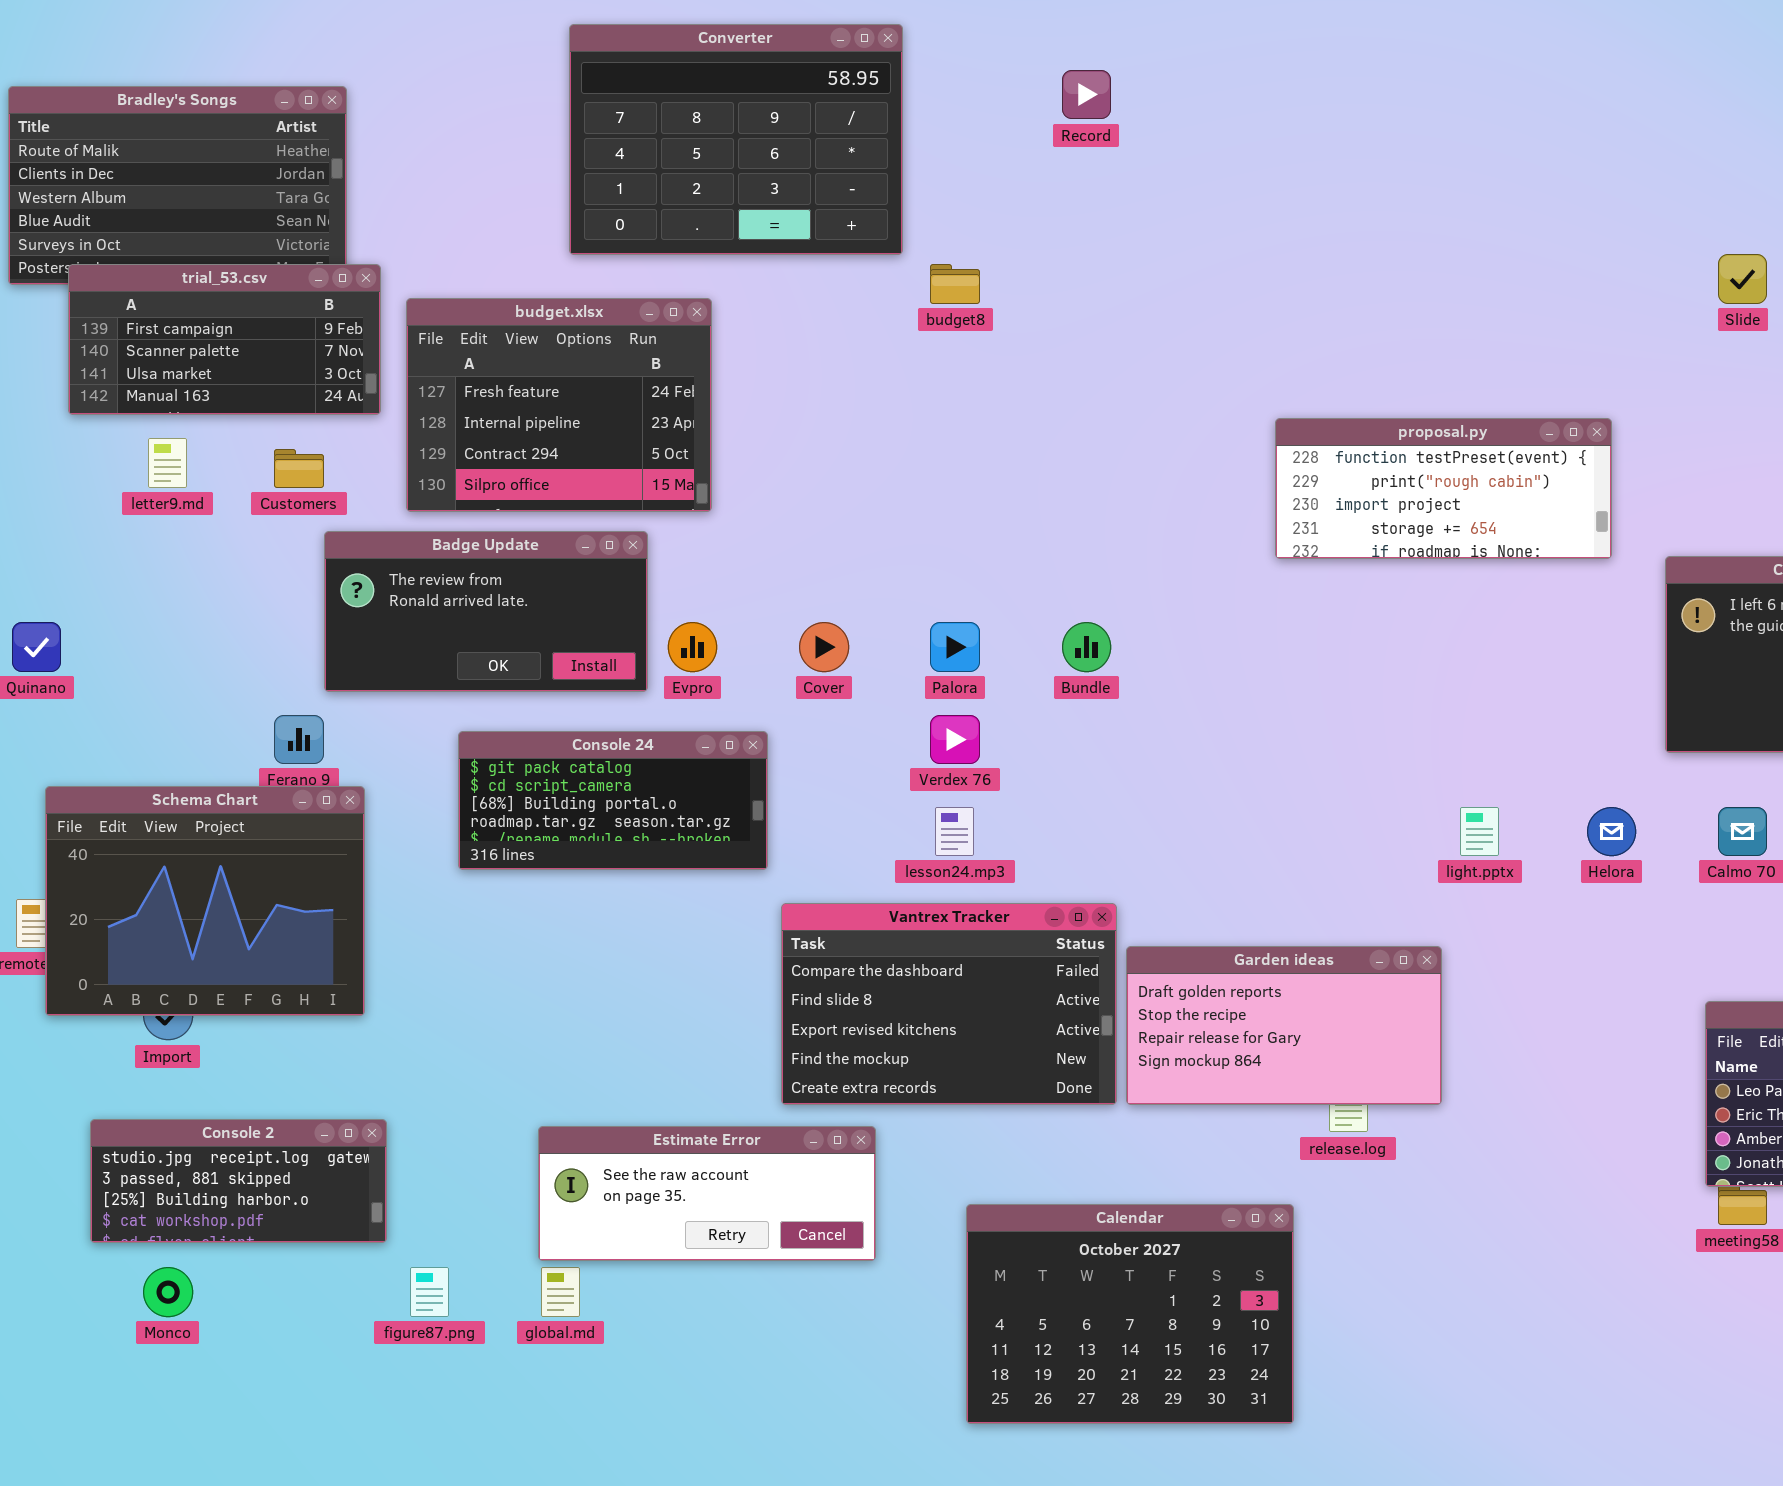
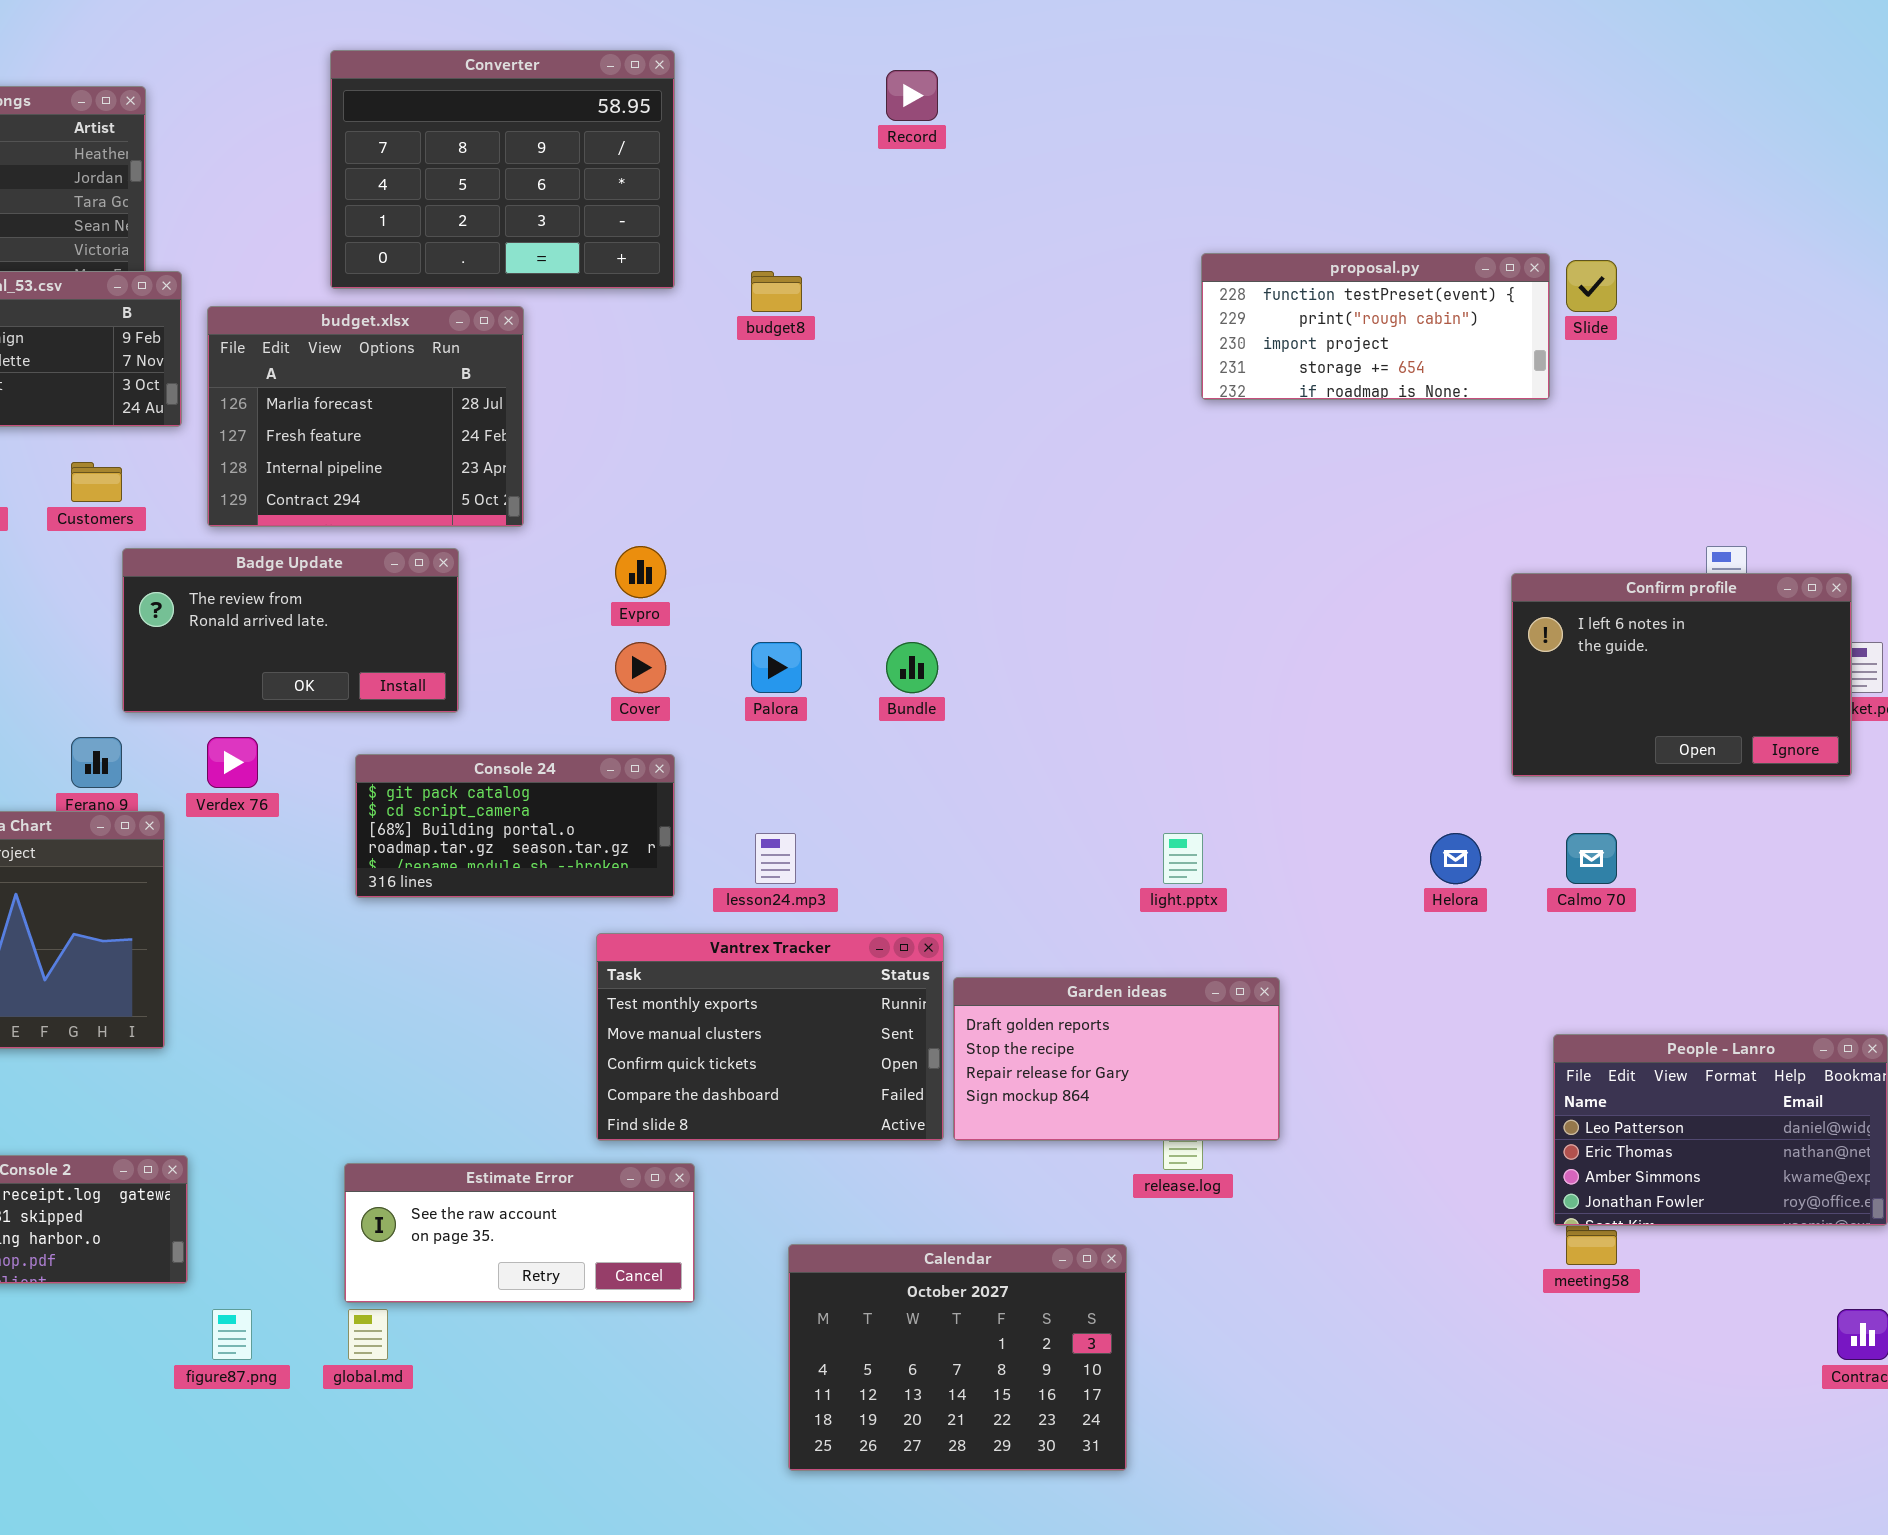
Converter: [569,24,903,255] -> [330,50,675,289], moved
budget.xlsx: [406,298,712,512] -> [207,306,524,527], scrolled up 1 row
proposal.py: [1275,418,1612,559] -> [1201,253,1550,400], moved
Evpro: [668,622,717,672] -> [615,546,666,598], moved
Verdex 76: [930,715,980,764] -> [207,737,258,788], moved
Console 24: [458,731,768,870] -> [355,754,675,898], moved
light.pptx: [1460,807,1499,856] -> [1163,833,1203,884], moved
Vantrex Tracker: [781,903,1117,1105] -> [596,933,944,1141], scrolled up 3 rows

